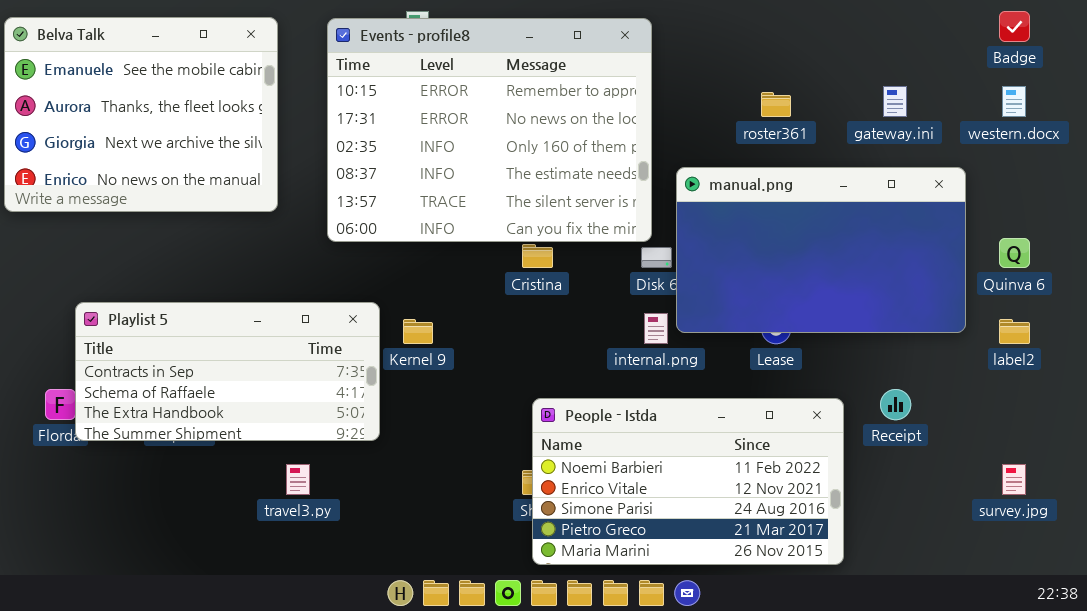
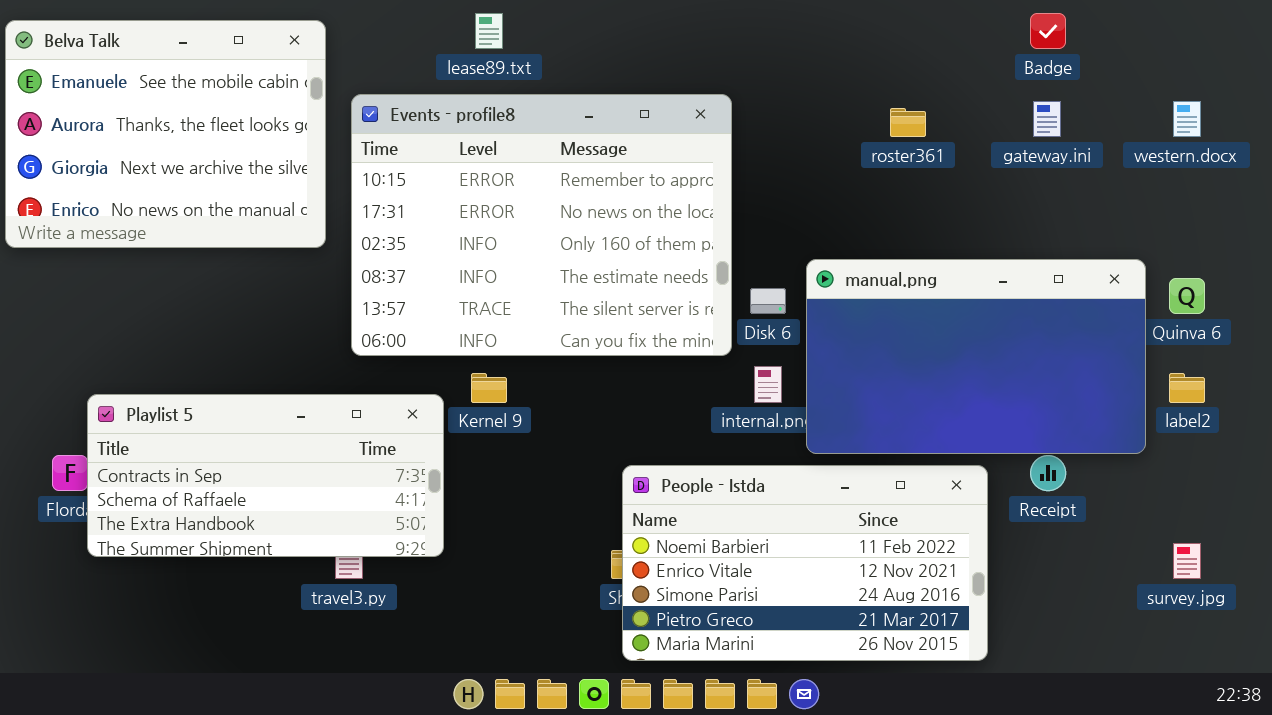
Badge: [999,11,1030,42] -> [1030,13,1066,49], moved
Events - profile8: [327,18,652,242] -> [351,94,732,356], moved
manual.png: [676,167,966,333] -> [806,259,1146,454], moved
Playlist 5: [75,302,380,441] -> [87,394,444,557], moved

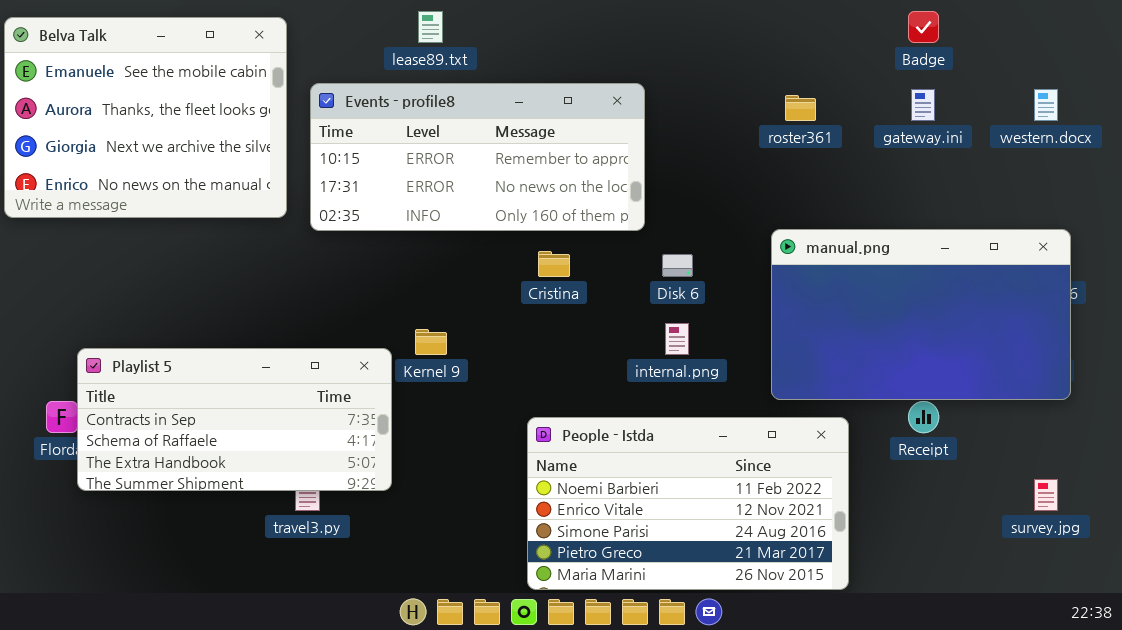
Events - profile8: [351,94,732,356] -> [310,83,645,231], resized
manual.png: [806,259,1146,454] -> [771,229,1071,400], moved
People - Istda: [622,465,988,661] -> [527,417,849,590], moved

